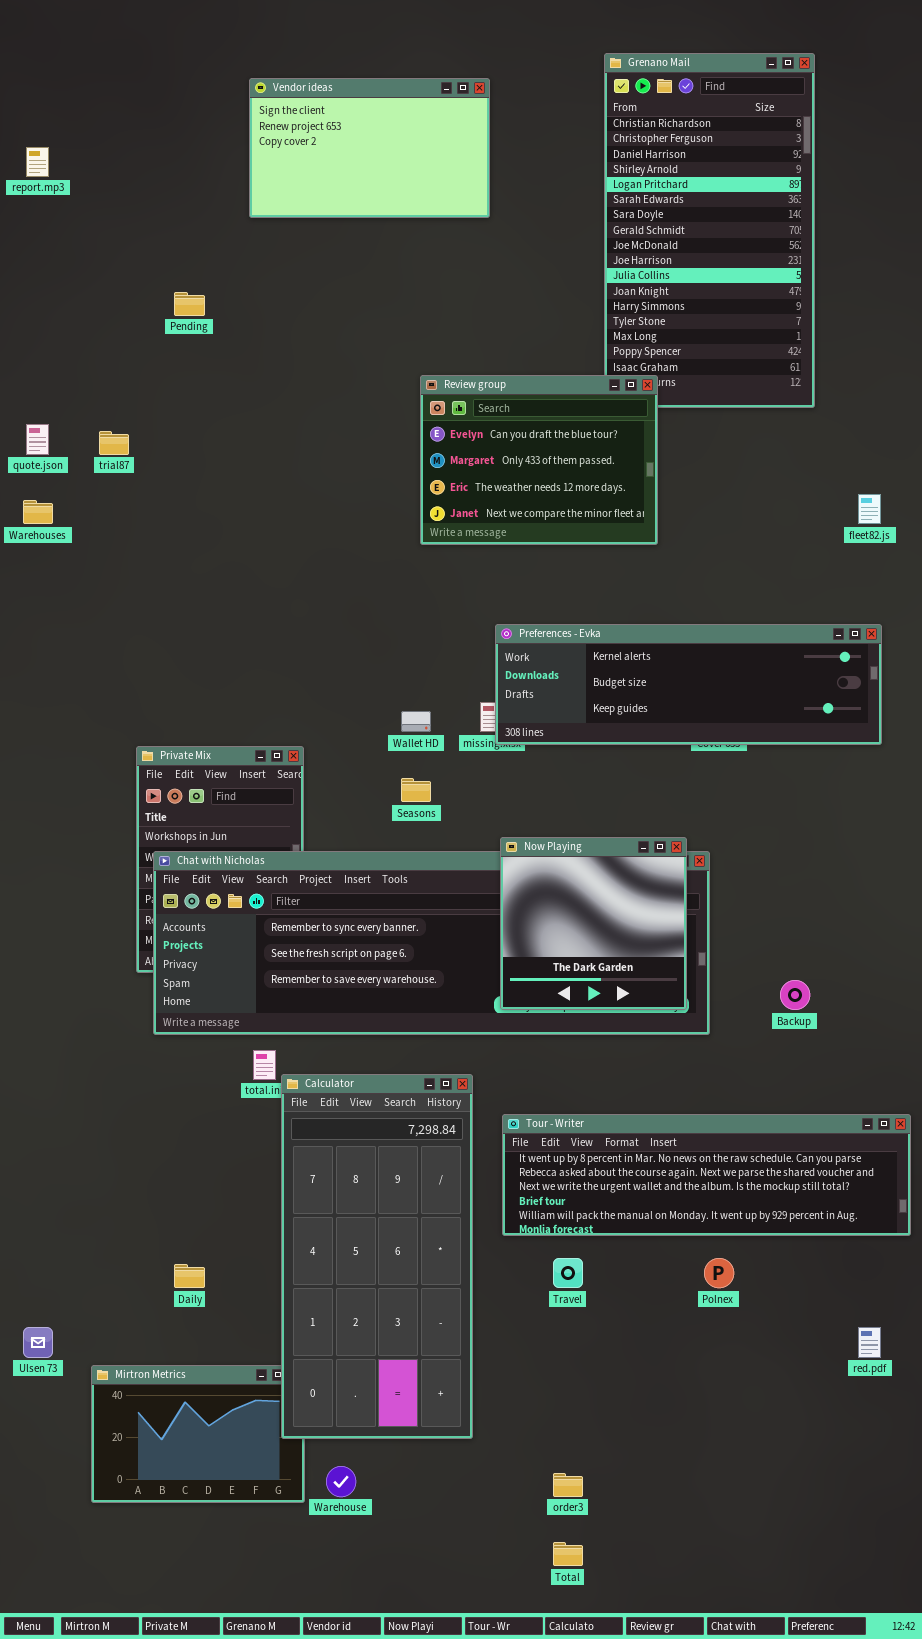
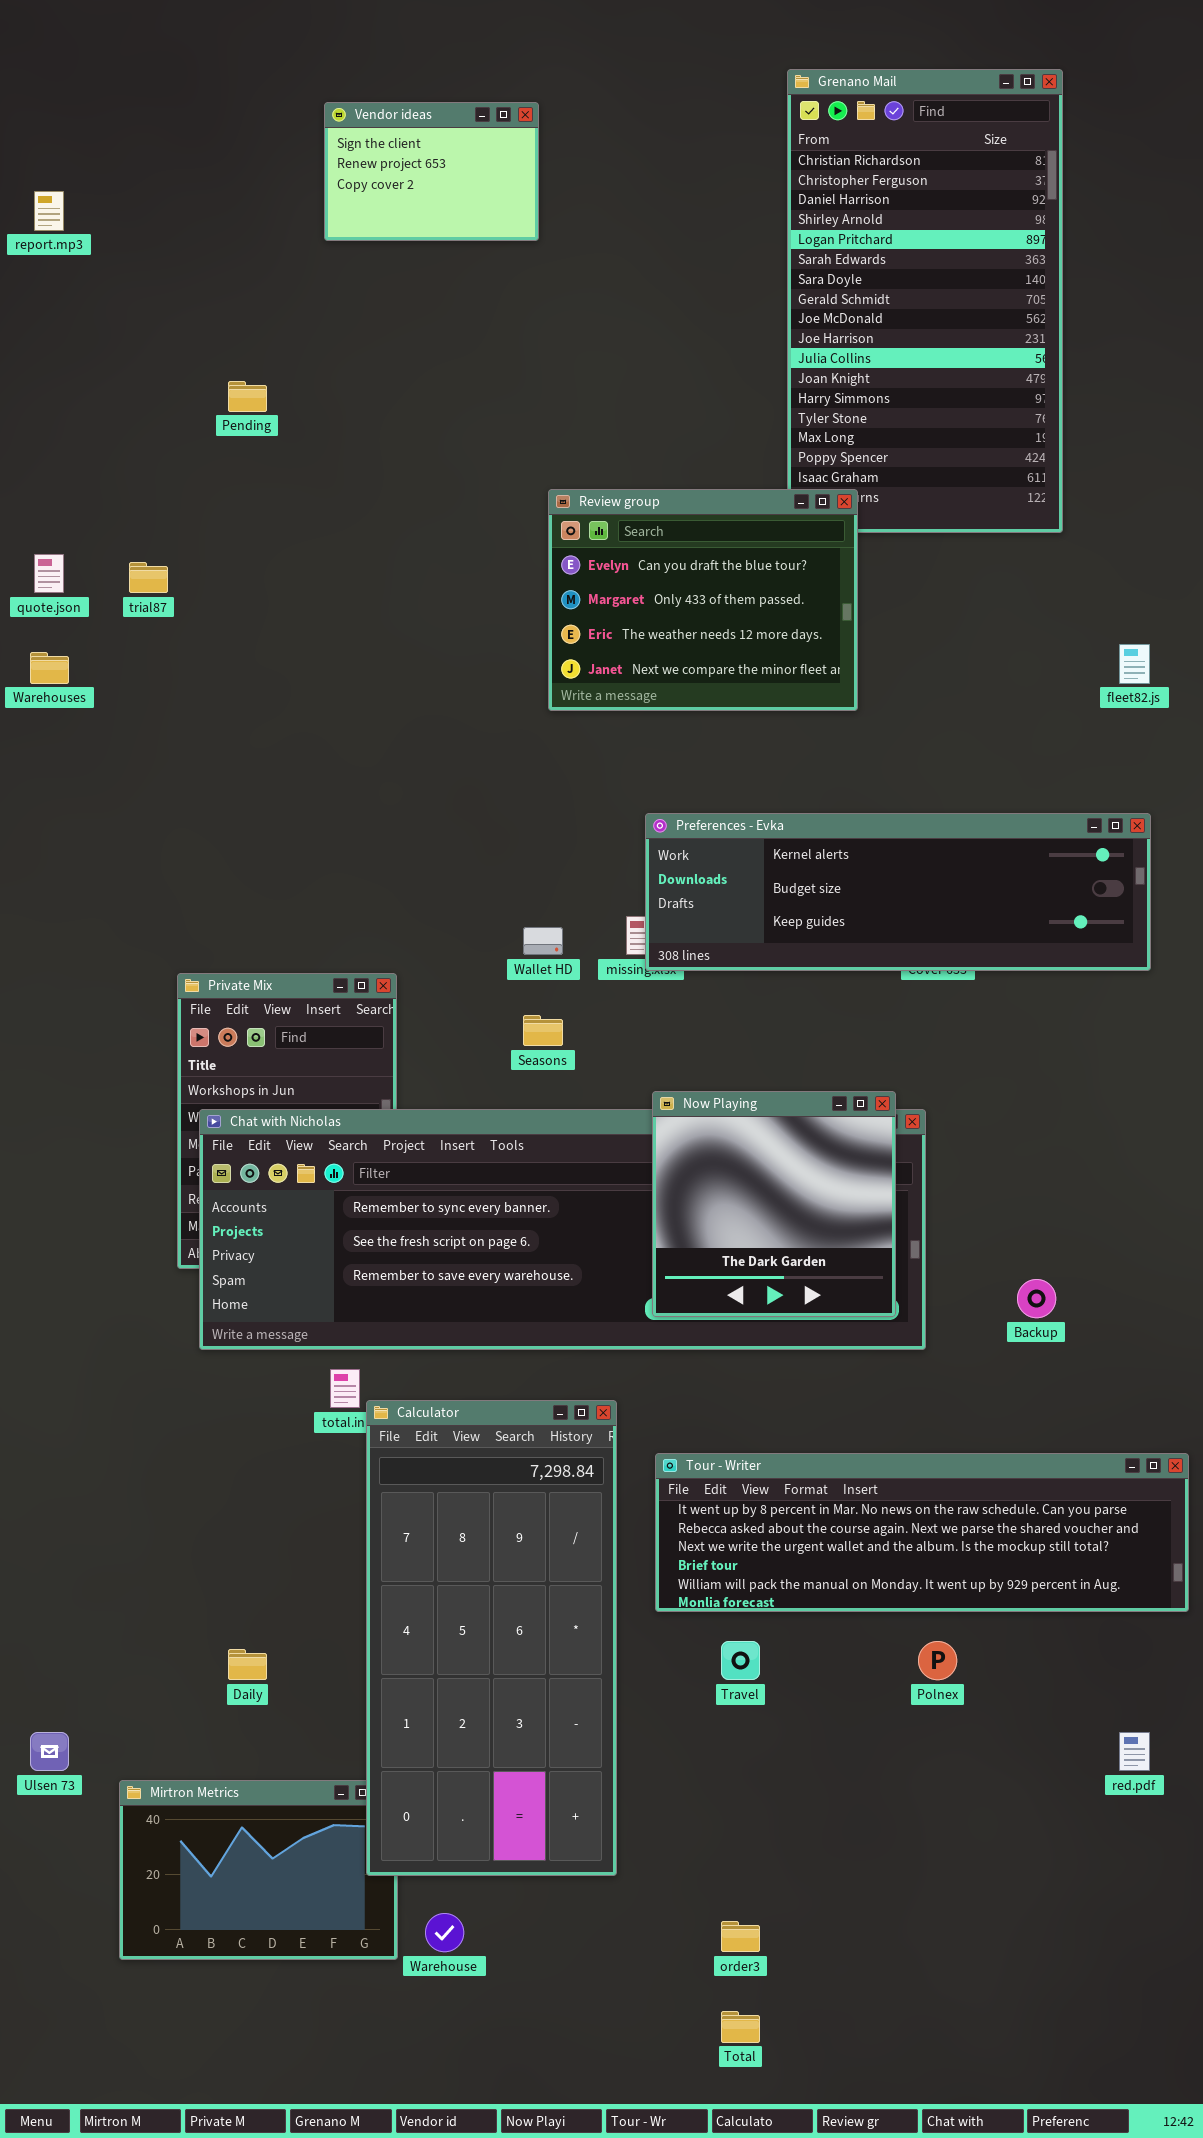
Vendor ideas: [249,78,490,218] -> [324,102,539,241], resized

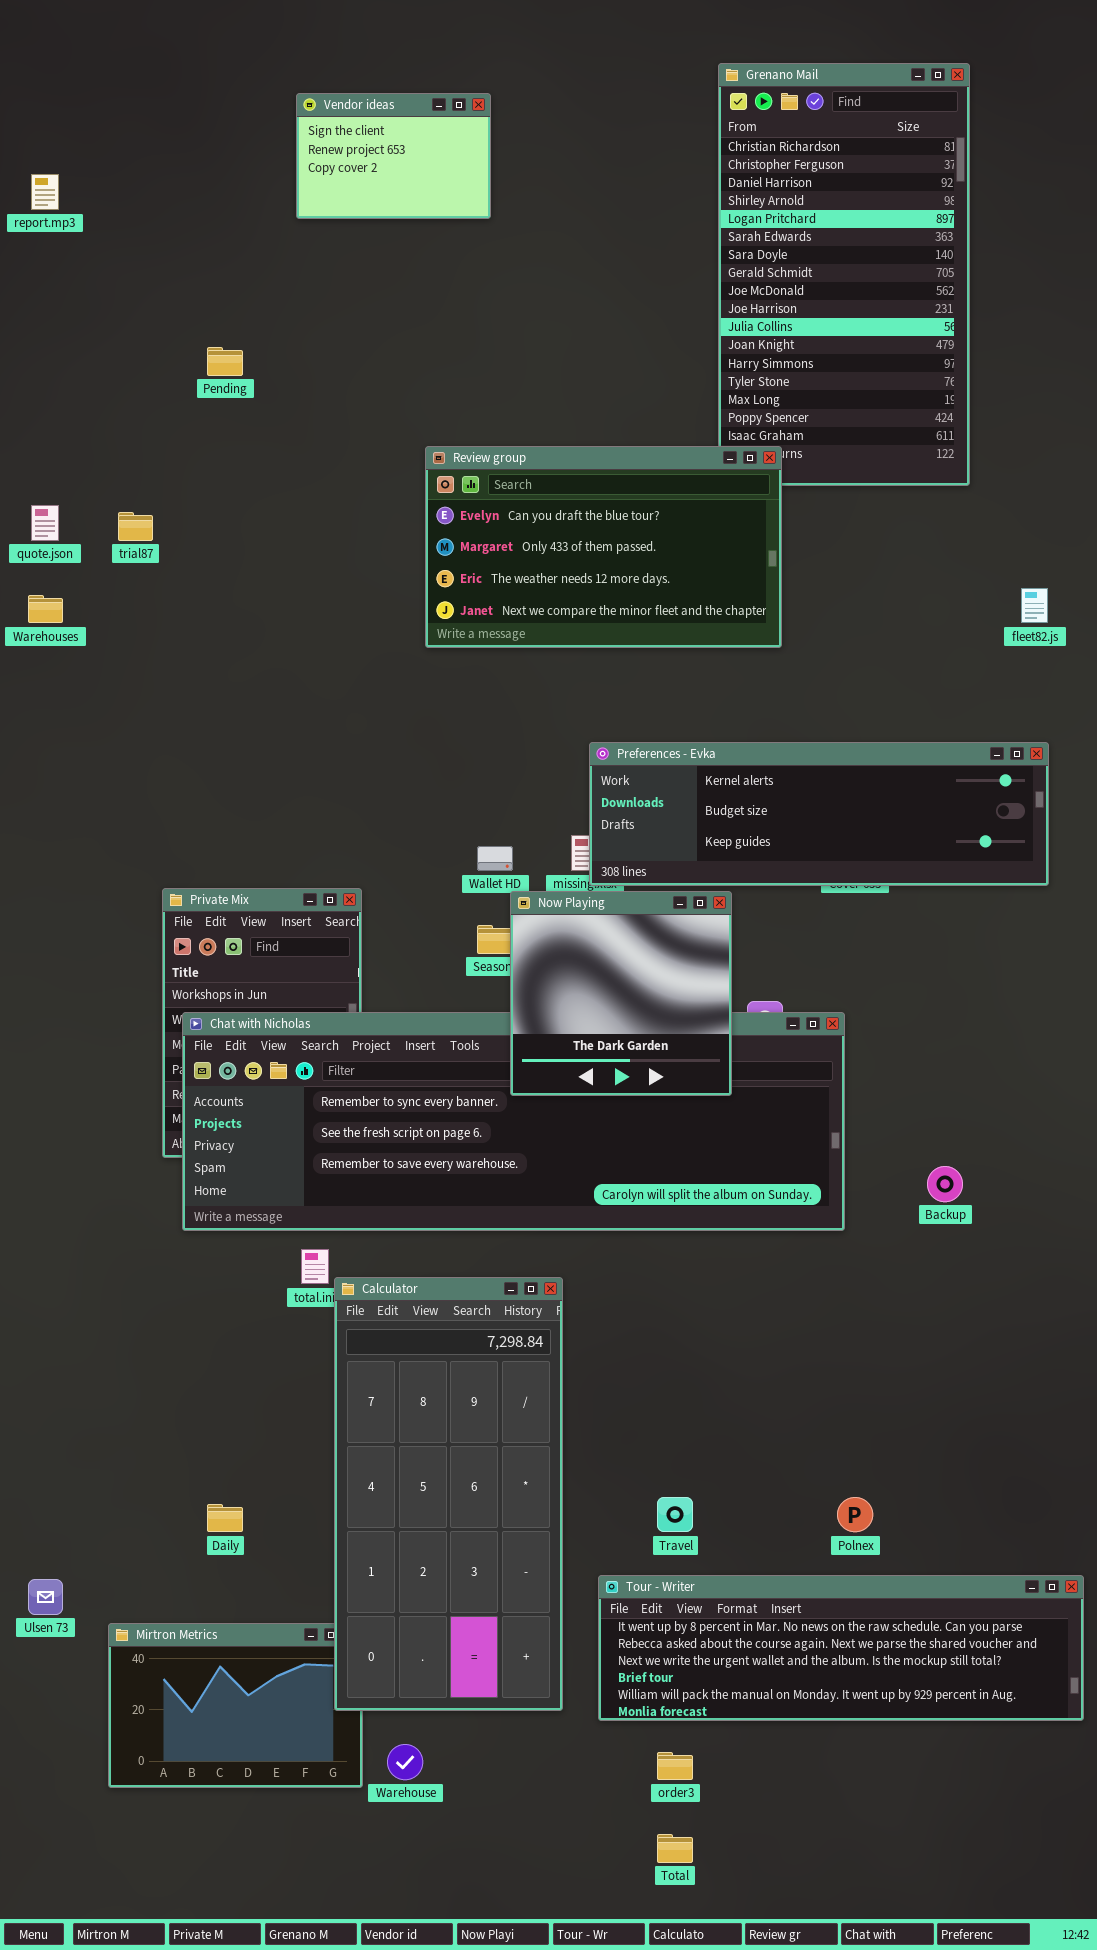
Review group: [548,489,858,711] -> [425,446,782,648], resized
Now Playing: [652,1091,896,1317] -> [510,891,732,1096], moved
Tour - Writer: [655,1453,1189,1612] -> [598,1575,1084,1721], moved

